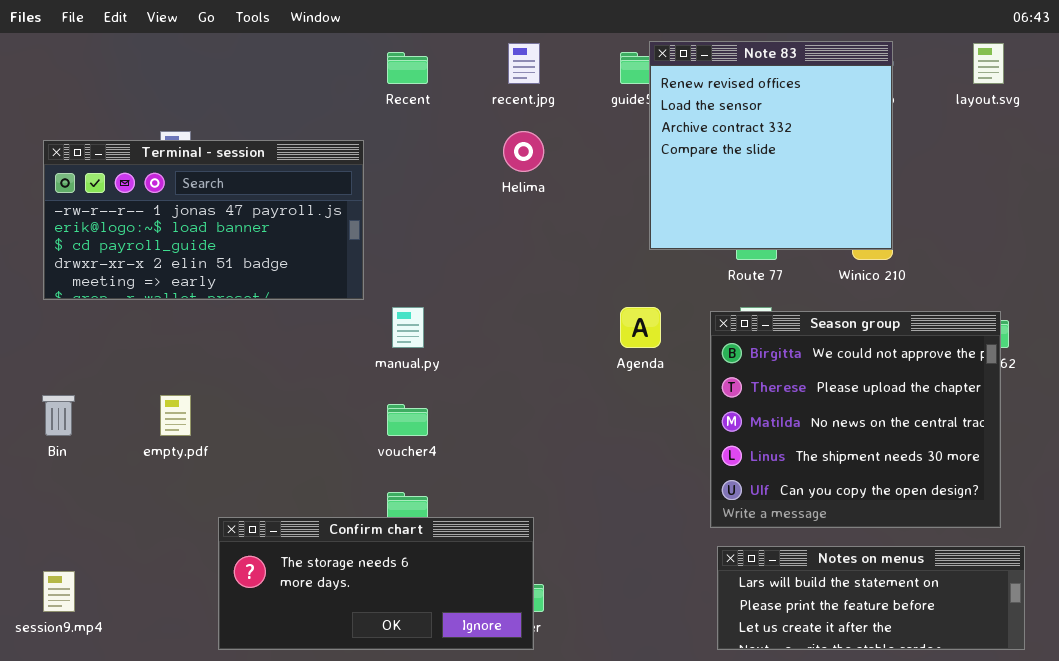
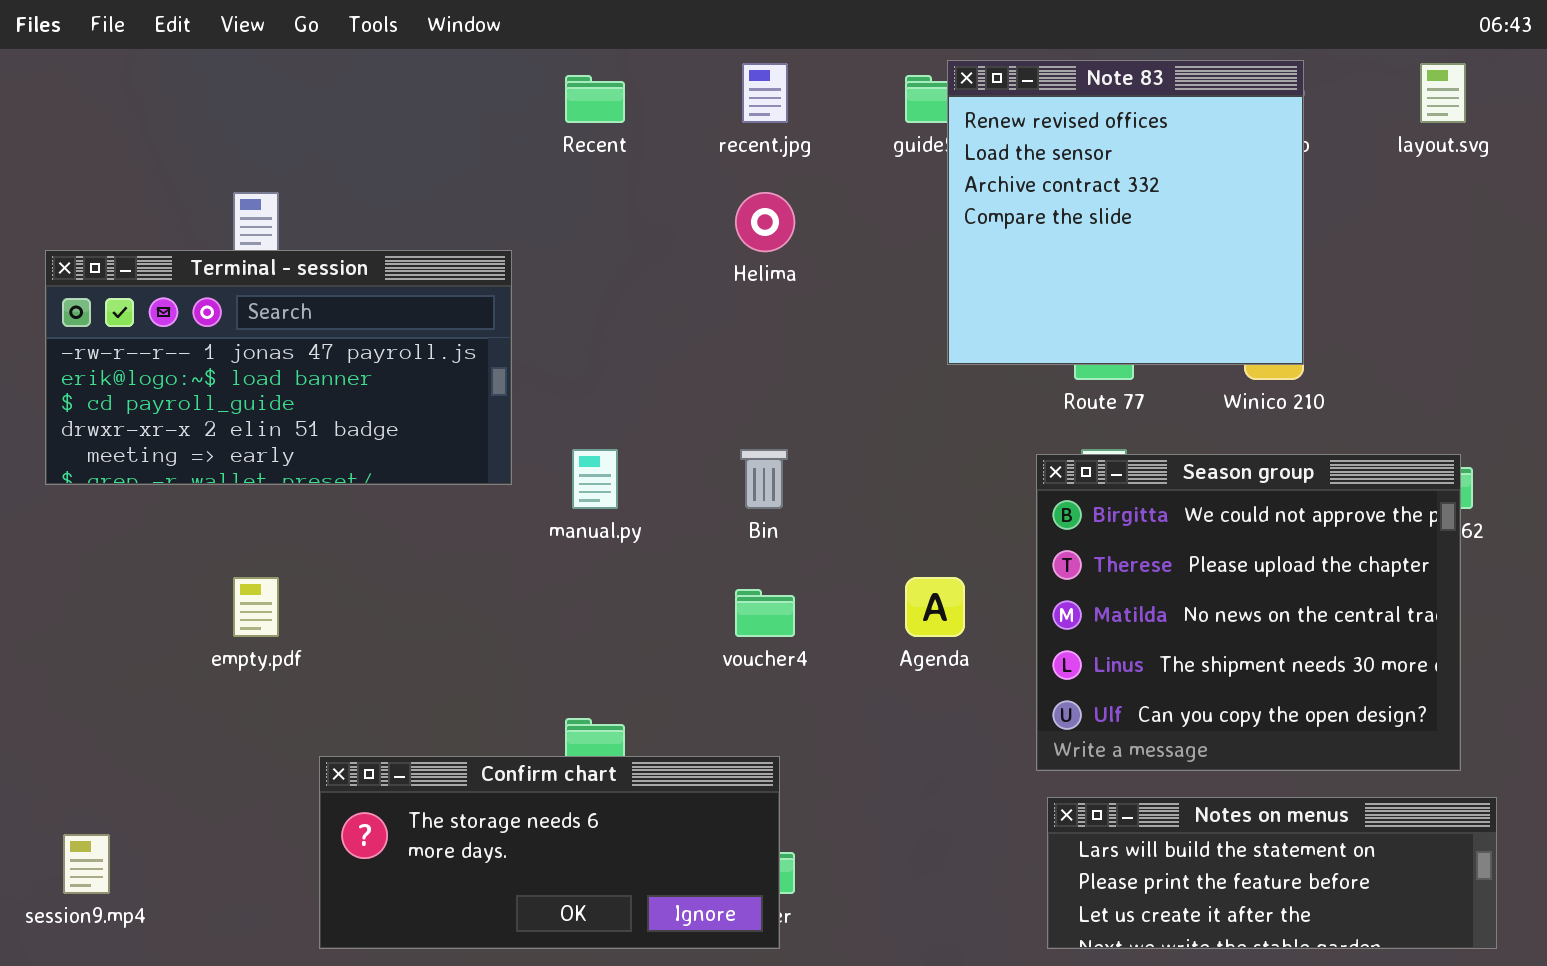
Terminal - session: [43,140,364,300] -> [45,250,512,485], moved
Agenda: [620,307,661,348] -> [905,577,965,637], moved
Bin: [42,395,75,436] -> [740,449,788,509], moved
voucher4: [387,404,428,436] -> [735,589,795,637], moved

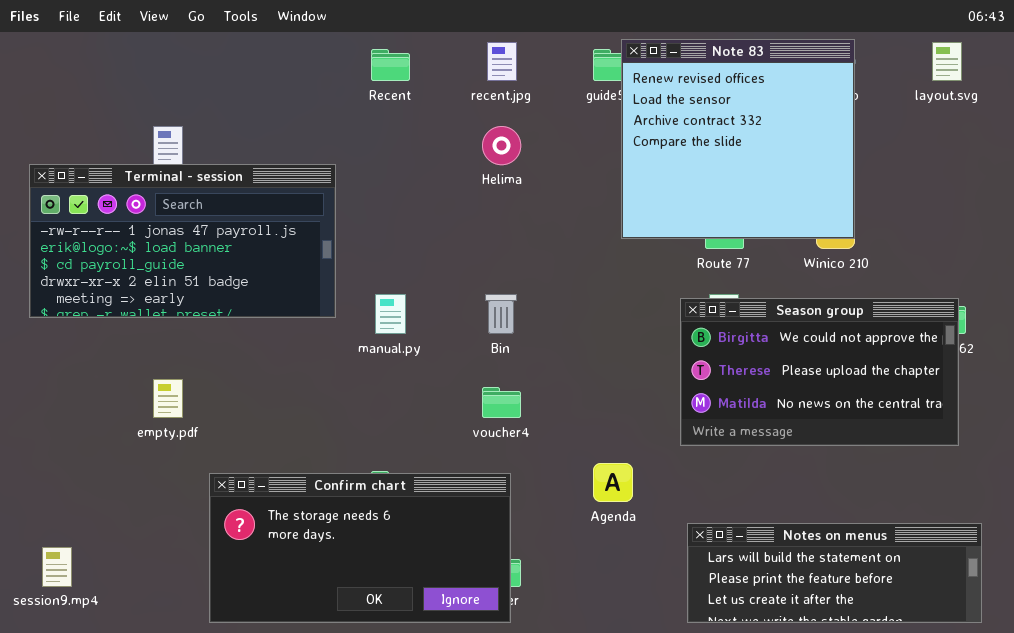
Season group: [1036,454,1461,771] -> [680,298,959,446], resized
Agenda: [905,577,965,637] -> [593,463,633,502], moved
Confirm chart: [319,756,780,949] -> [209,473,511,623], resized

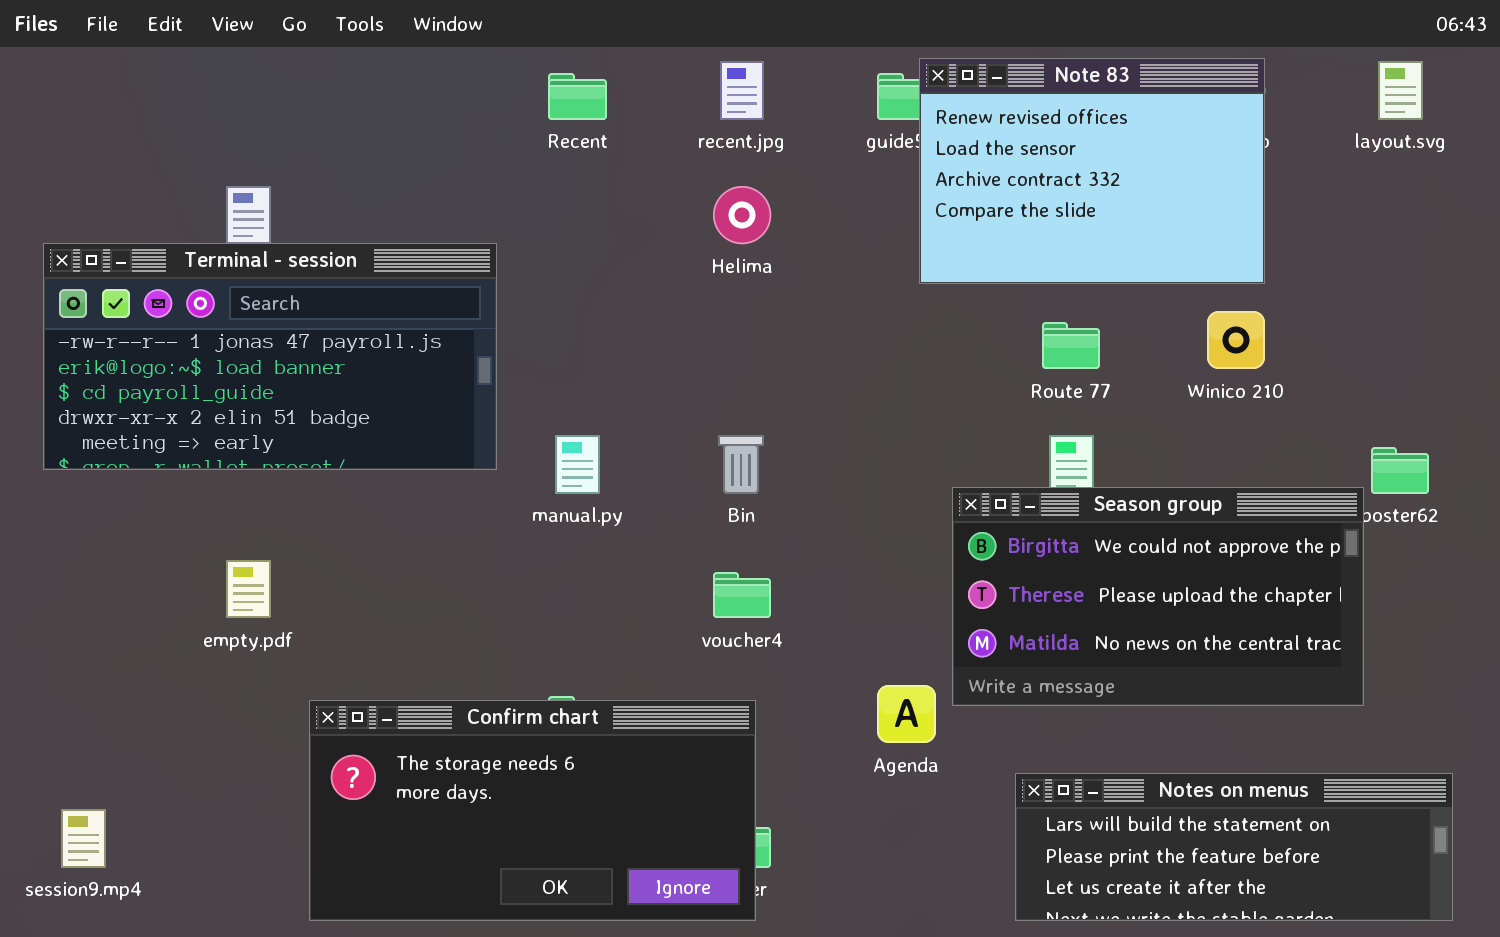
Note 83: [621,39,855,239] -> [919,58,1265,284], resized
Season group: [680,298,959,446] -> [952,487,1364,706], moved

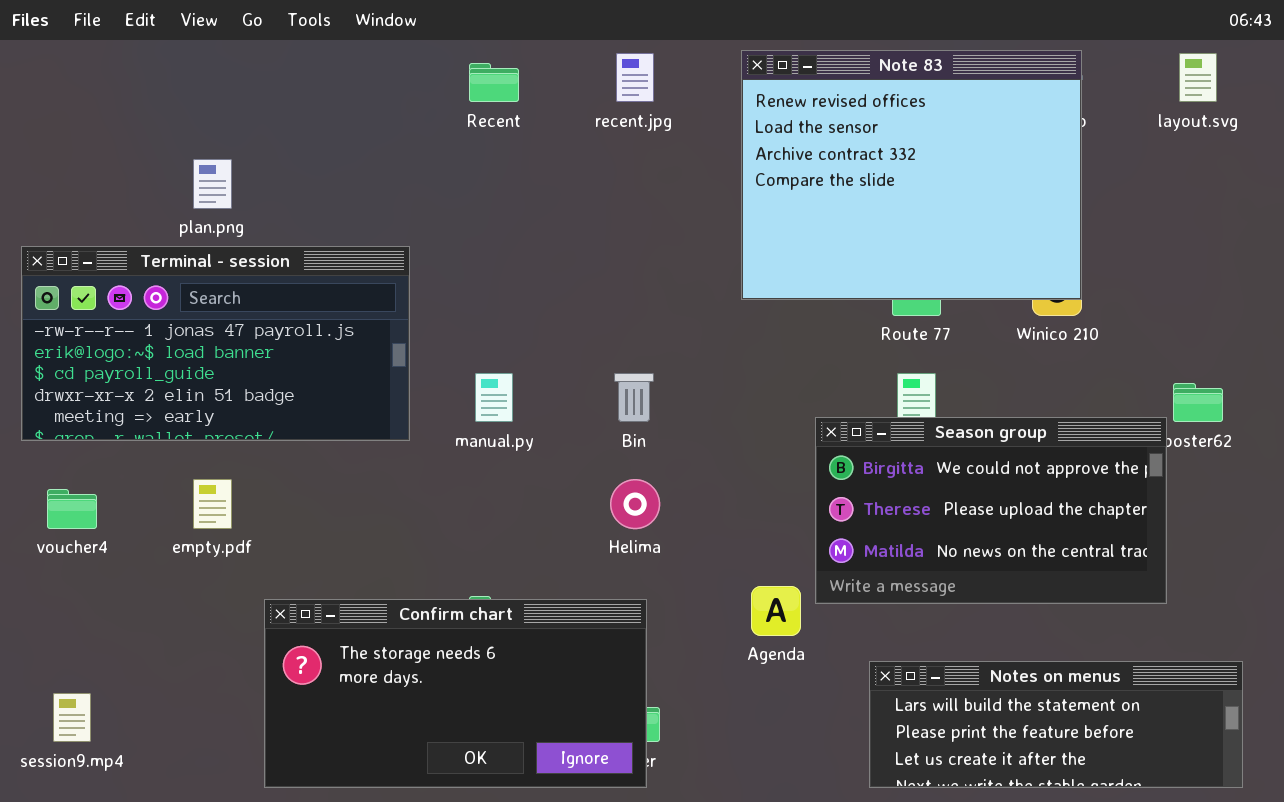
Note 83: [919,58,1265,284] -> [741,50,1082,300], resized
Helima: [713,186,771,244] -> [610,479,660,529], moved
Terminal - session: [43,243,497,470] -> [21,246,410,441], moved
voucher4: [713,572,771,618] -> [47,489,97,529], moved

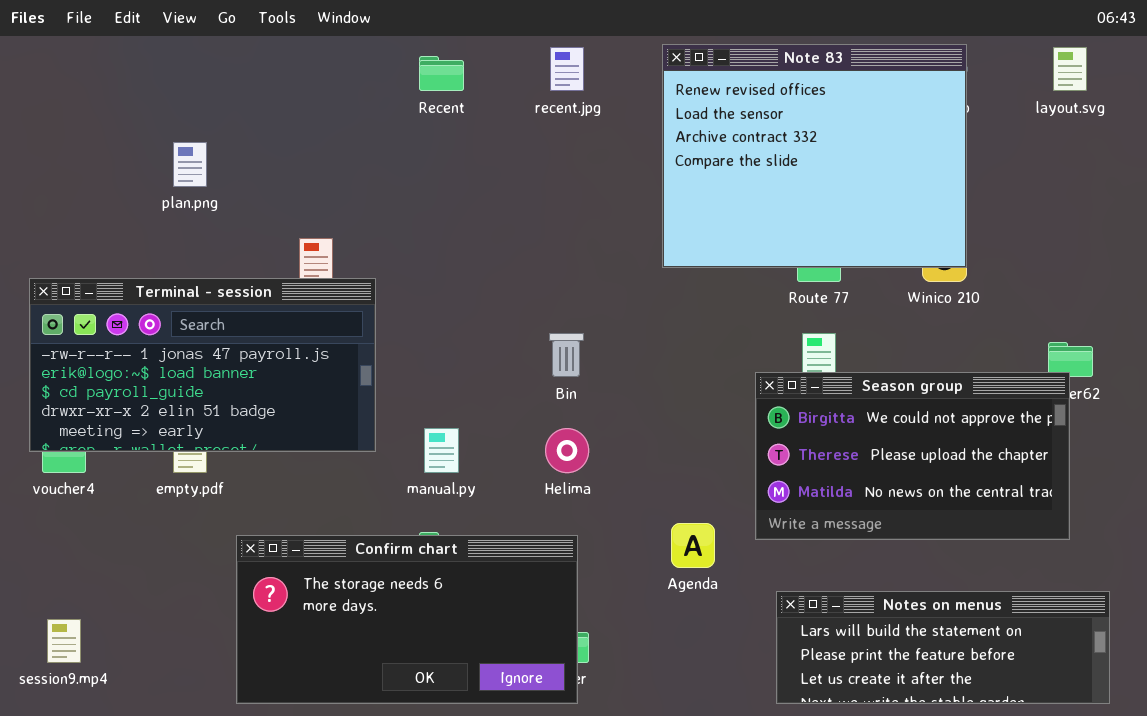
Terminal - session: [21,246,410,441] -> [29,278,376,452], moved
manual.py: [475,373,513,422] -> [424,428,459,473], moved
Season group: [815,417,1167,604] -> [755,372,1070,540], moved

